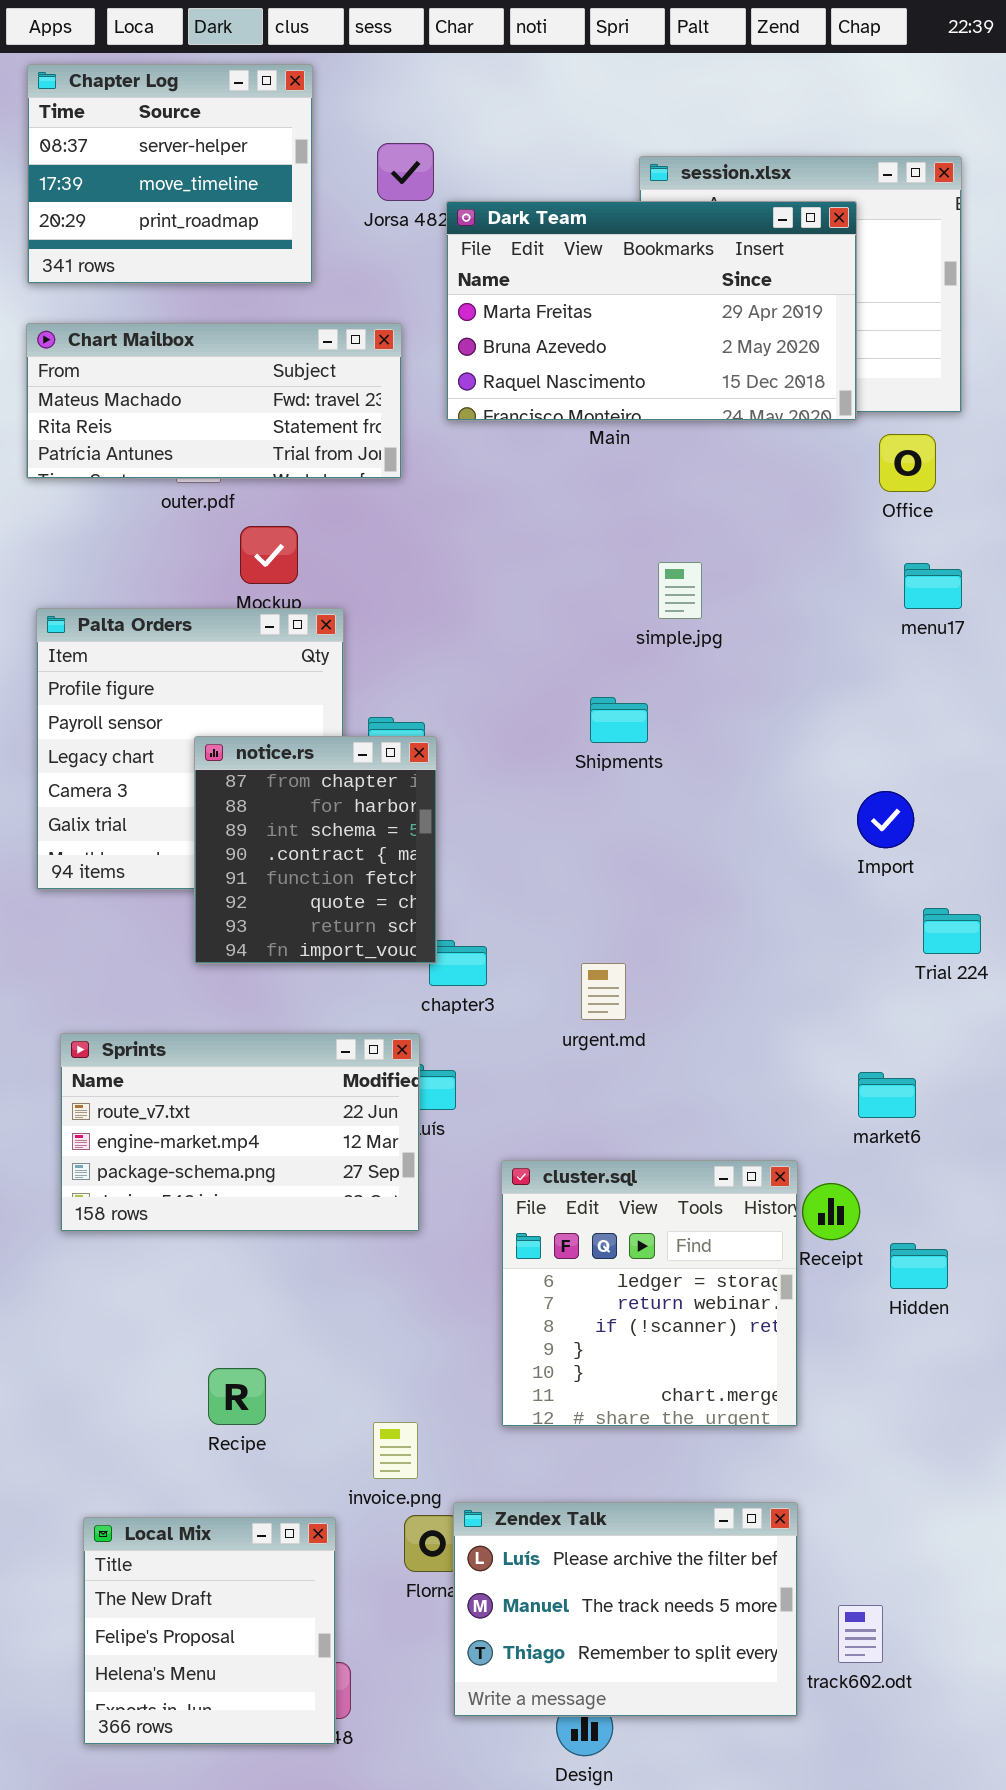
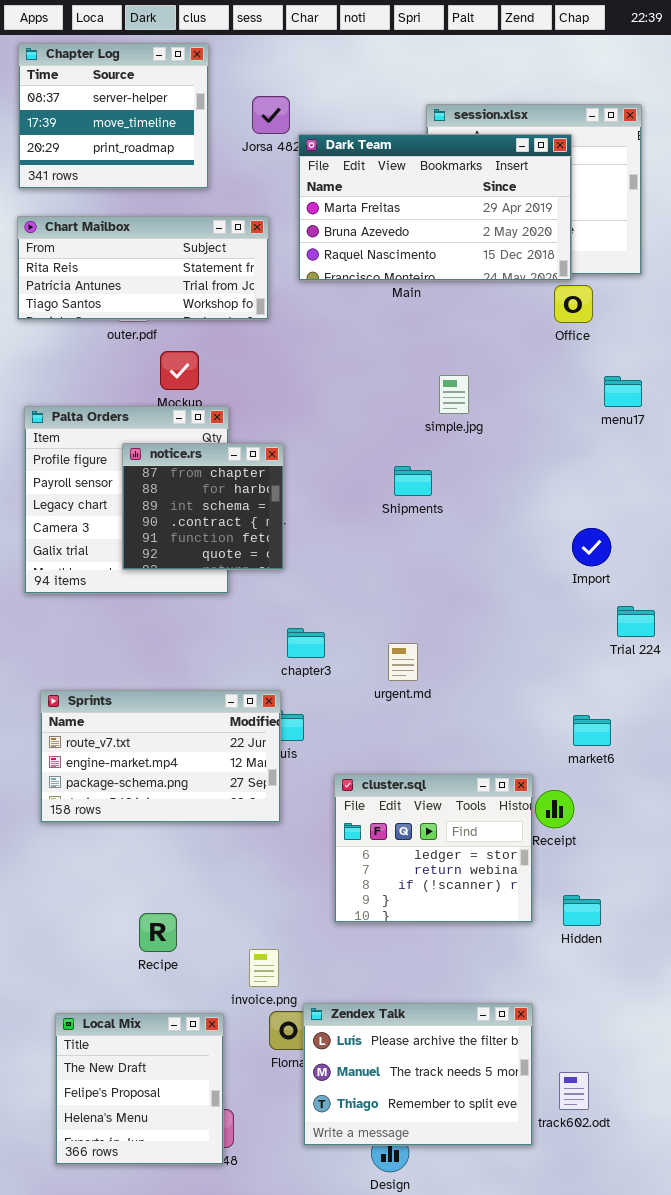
Chart Mailbox: [26,323,402,479] -> [17,216,269,320], scrolled down 1 row
Office: [879,434,936,492] -> [554,285,593,323], moved
notice.rs: [194,736,437,964] -> [122,443,284,570], moved, resized
cluster.sql: [501,1160,798,1427] -> [334,774,533,923], resized
Hidden: [890,1243,948,1289] -> [563,895,601,926], moved

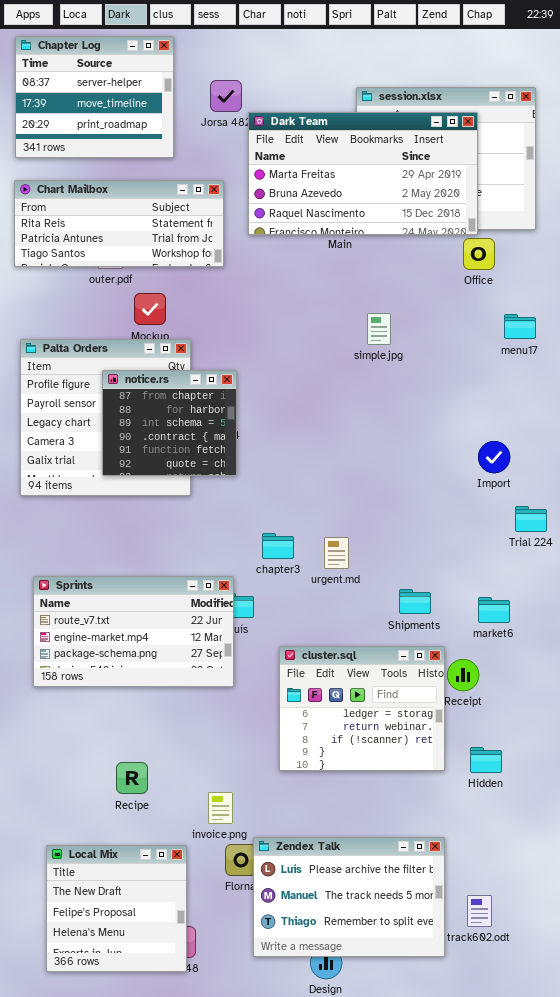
Shipments: [394,466,432,496] -> [399,589,431,614], moved
chapter3: [287,628,325,658] -> [262,533,294,559], moved

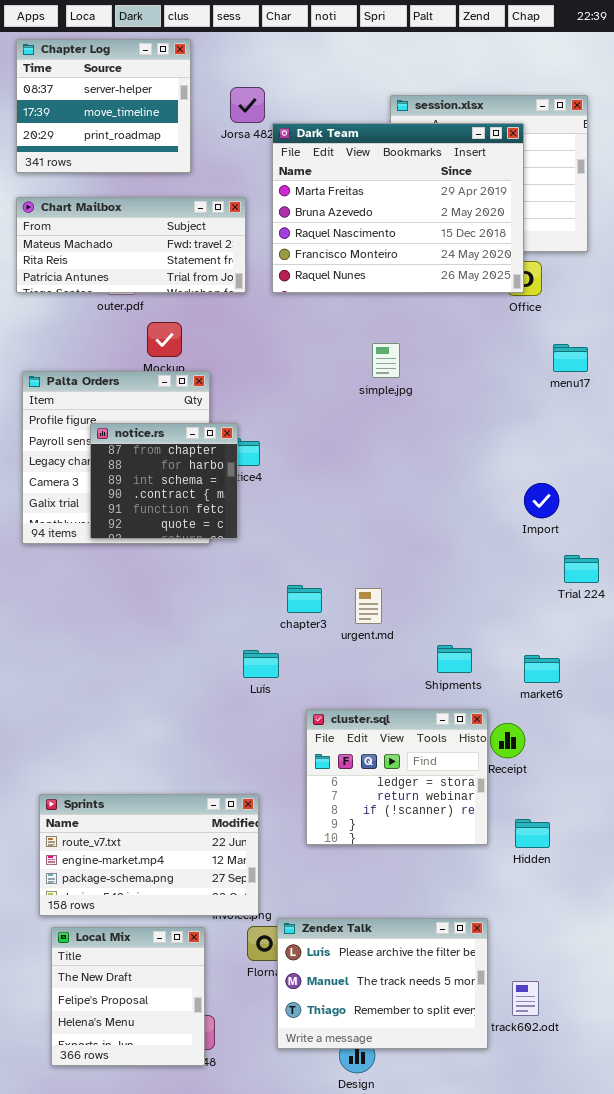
Dark Team: [248,112,478,235] -> [272,123,524,293], resized
Chart Mailbox: [14,180,224,267] -> [16,197,246,293], scrolled up 1 row
simple.jpg: [367,313,391,345] -> [372,343,400,378], moved
notice.rs: [102,370,237,476] -> [90,423,238,539], moved
Sprints: [33,576,234,687] -> [39,794,259,916], moved

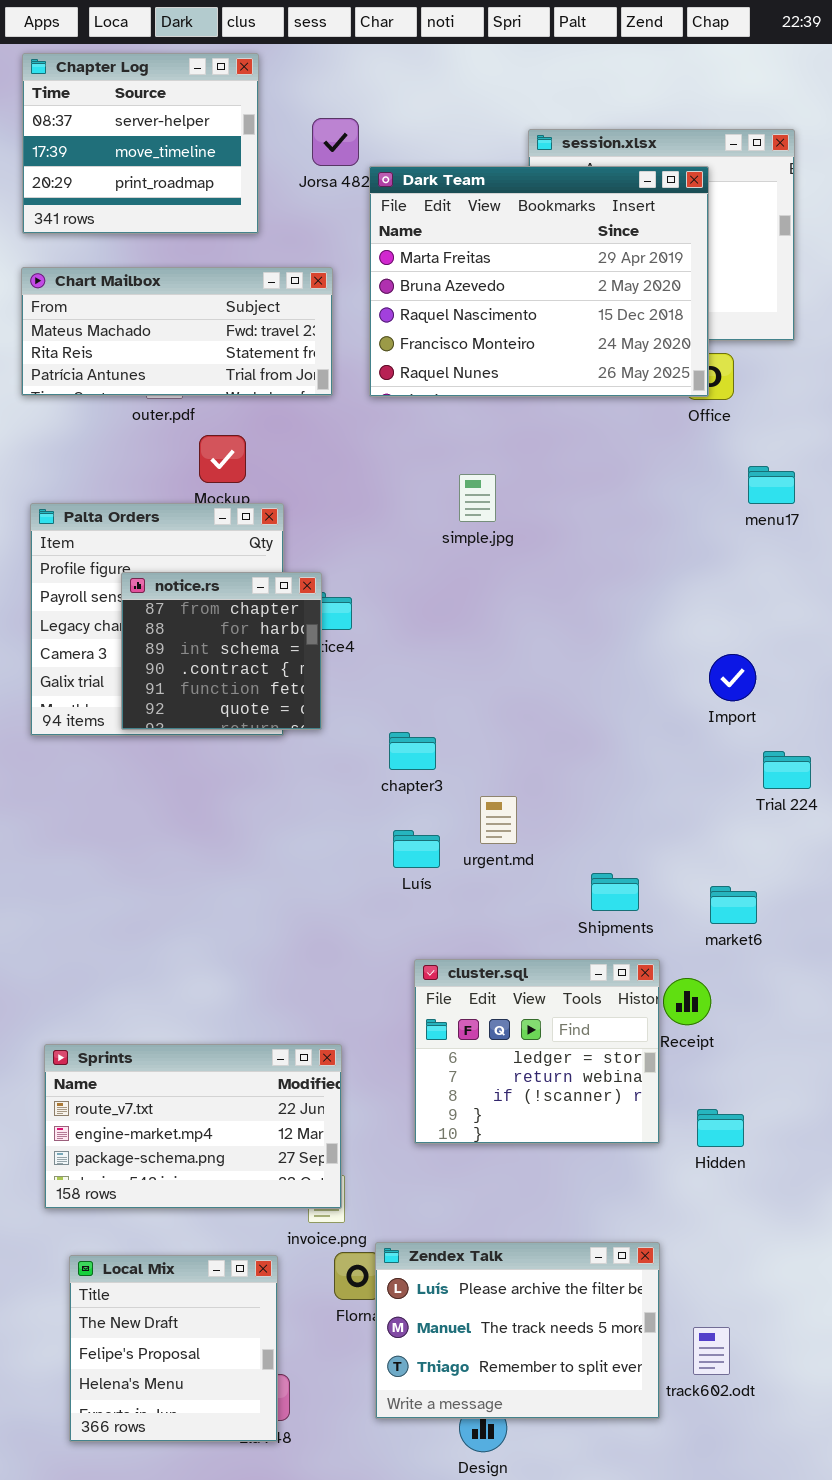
simple.jpg: [372,343,400,378] -> [459,474,496,522], moved
chapter3: [287,585,322,613] -> [389,732,436,770], moved
Luís: [243,650,279,678] -> [393,830,440,868], moved
Sprints: [39,794,259,916] -> [44,1044,342,1209], moved

